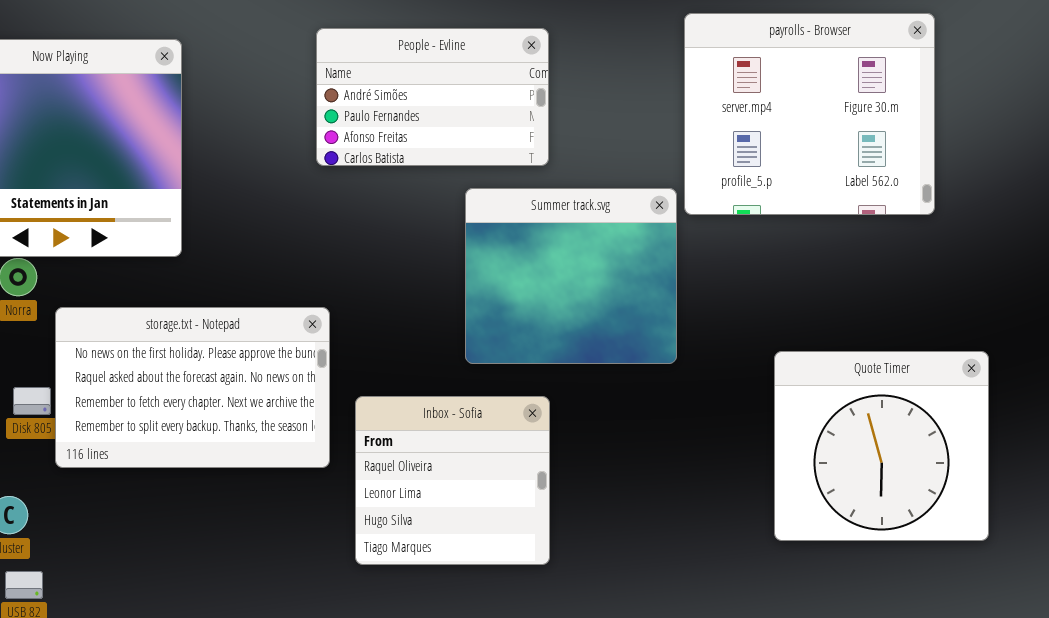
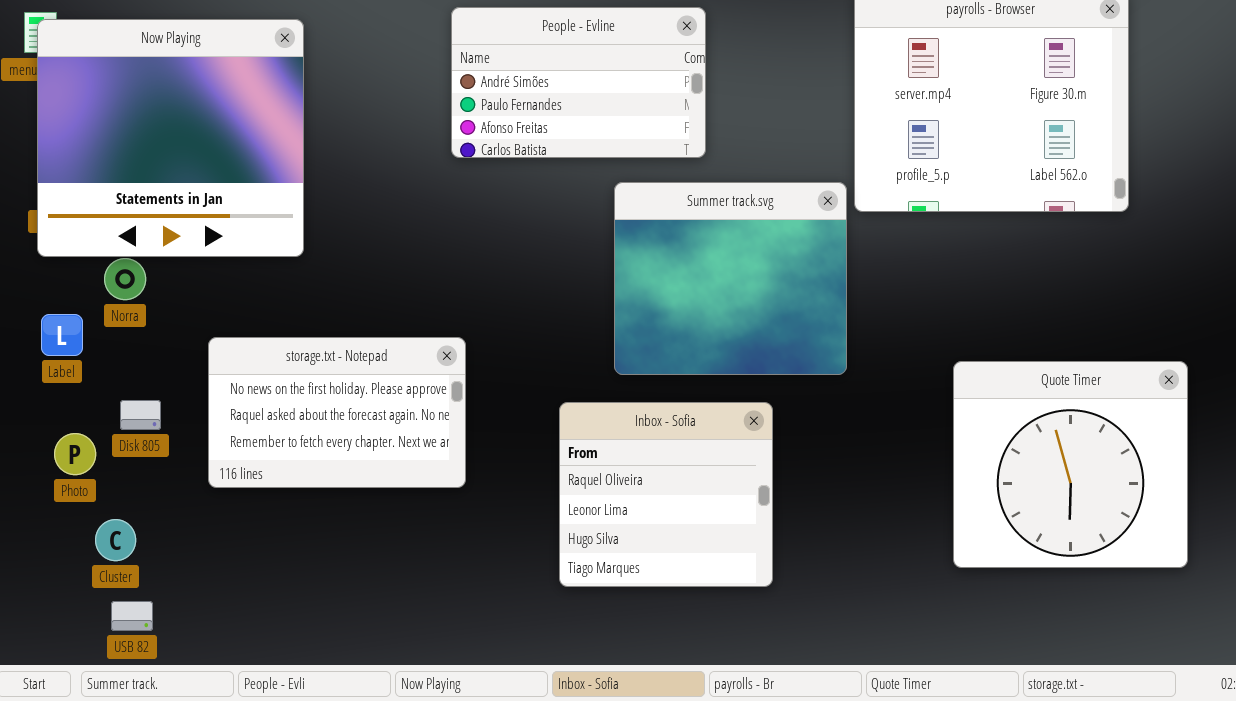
storage.txt - Notepad: [55,307,330,468] -> [208,337,466,488], resized
Inbox - Sofia: [355,396,550,565] -> [559,402,773,587], moved

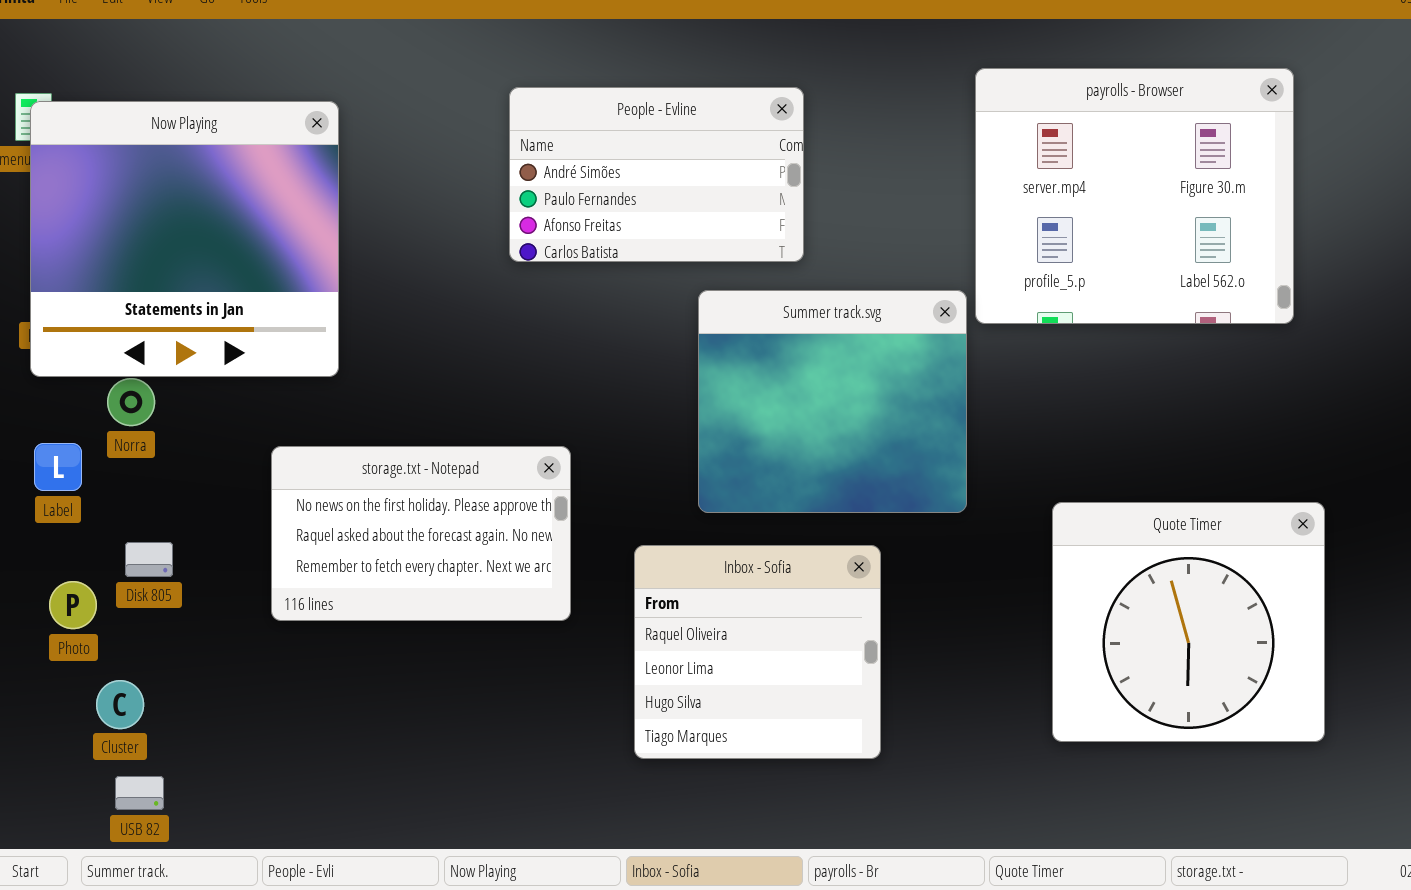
storage.txt - Notepad: [208,337,466,488] -> [271,446,571,621], moved
Quote Timer: [953,361,1188,568] -> [1052,502,1325,742], moved

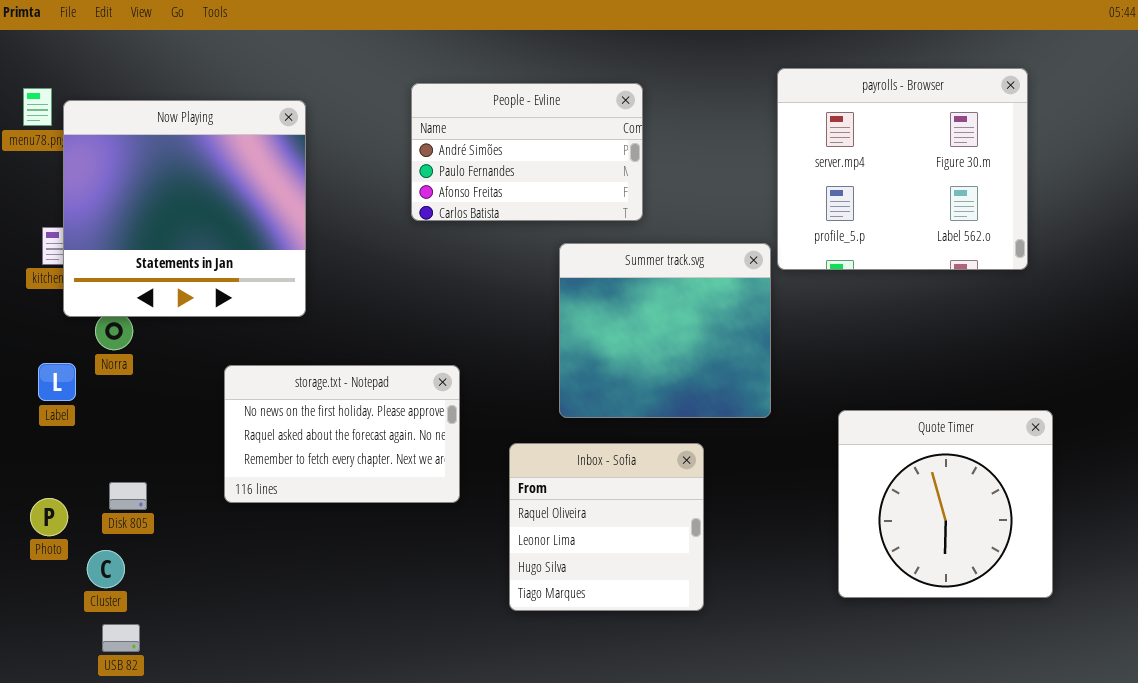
Now Playing: [30,101,339,377] -> [63,100,306,317], moved
Disk 805: [125,542,173,577] -> [109,482,147,510], moved
Photo: [49,581,97,629] -> [30,498,68,536], moved

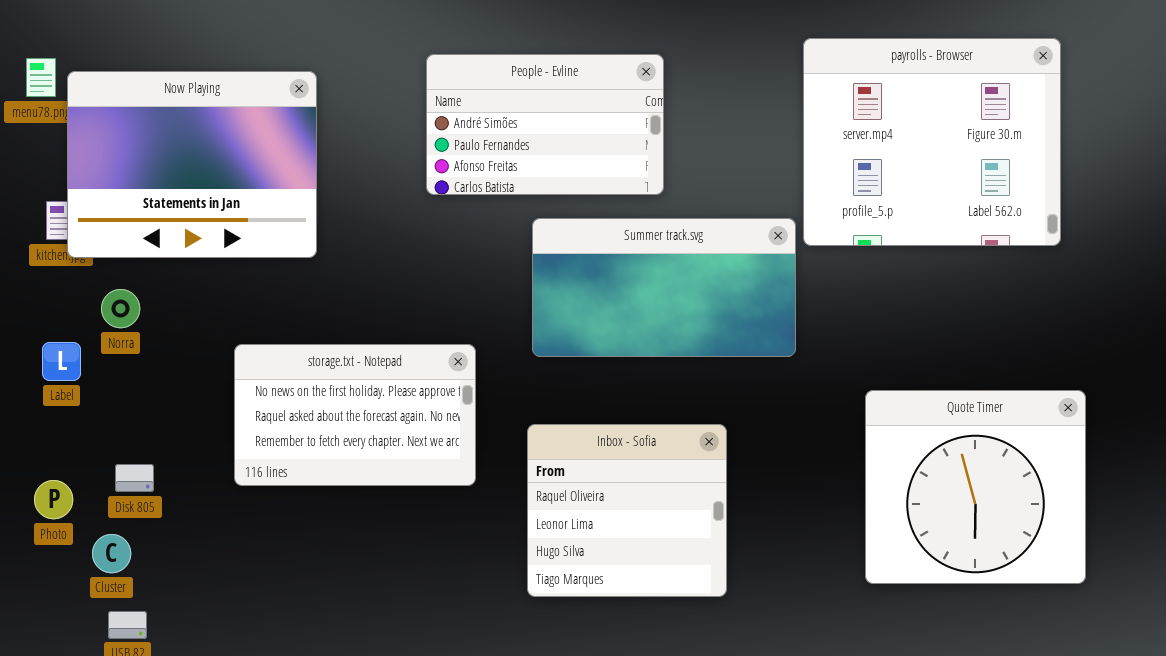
Now Playing: [63,100,306,317] -> [67,71,317,258], resized
Summer track.svg: [559,243,771,418] -> [532,218,796,357], resized

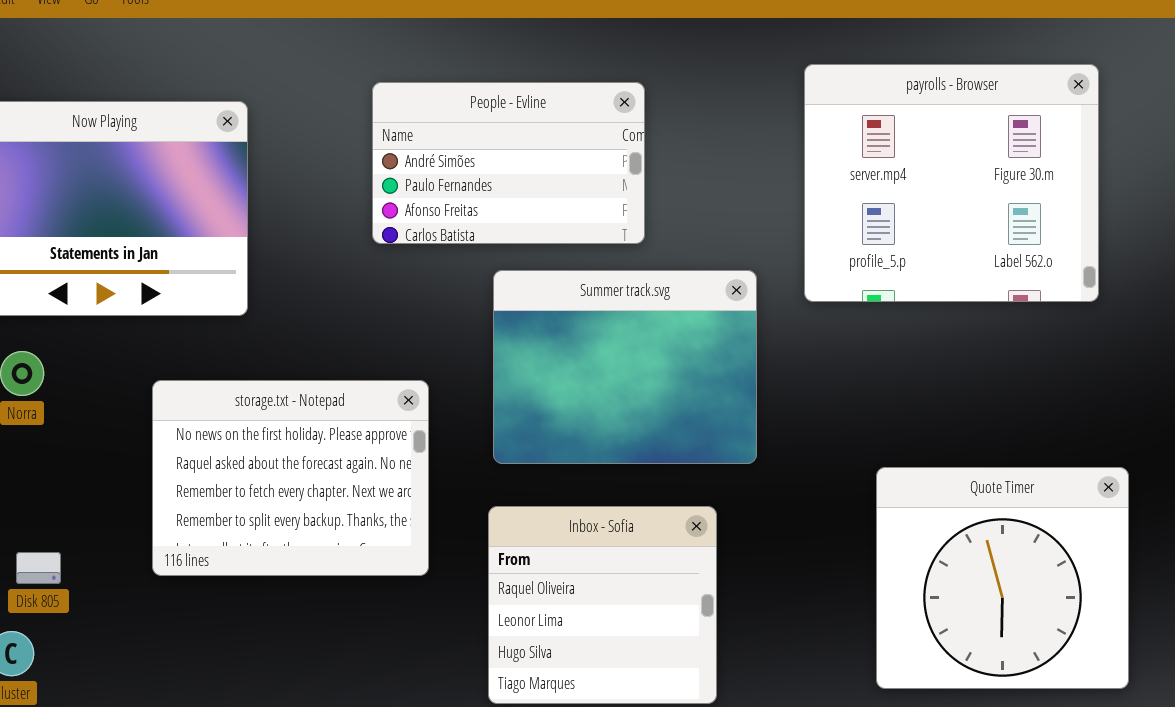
Summer track.svg: [532,218,796,357] -> [493,270,757,464], resized
storage.txt - Notepad: [234,344,476,486] -> [152,380,429,576], resized

